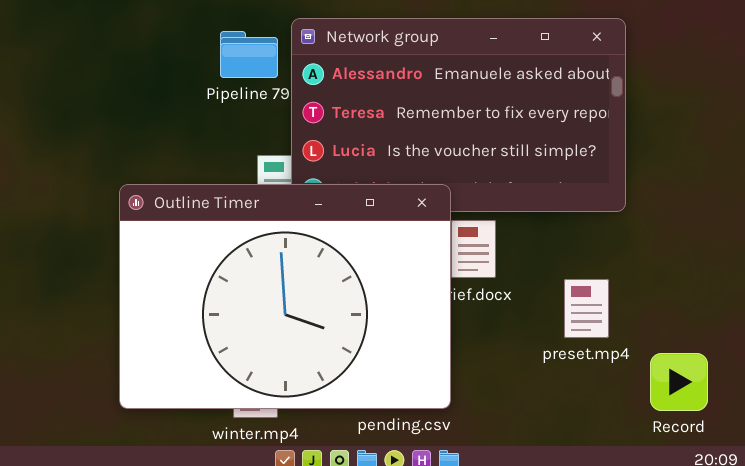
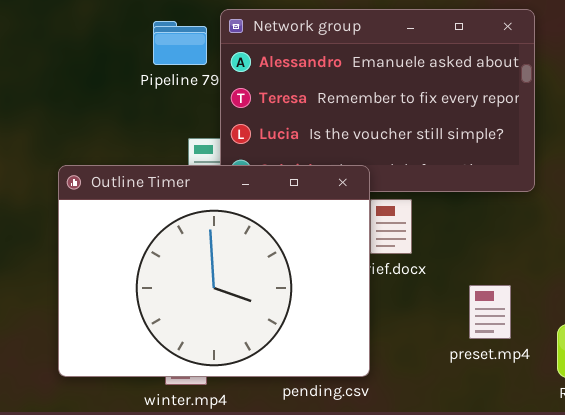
preset.mp4: [564,279,609,338] -> [469,285,511,339], moved

